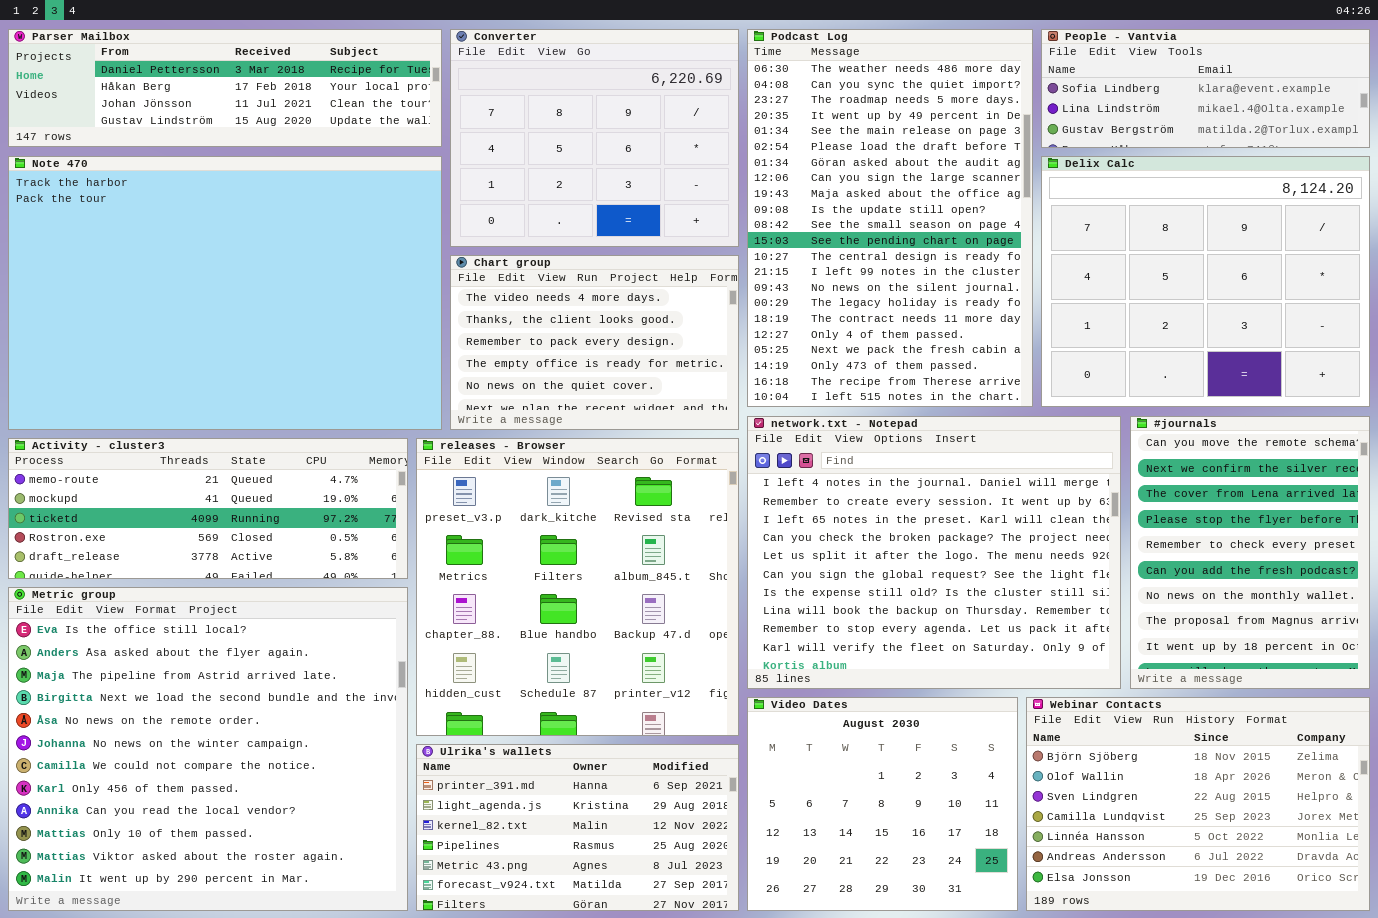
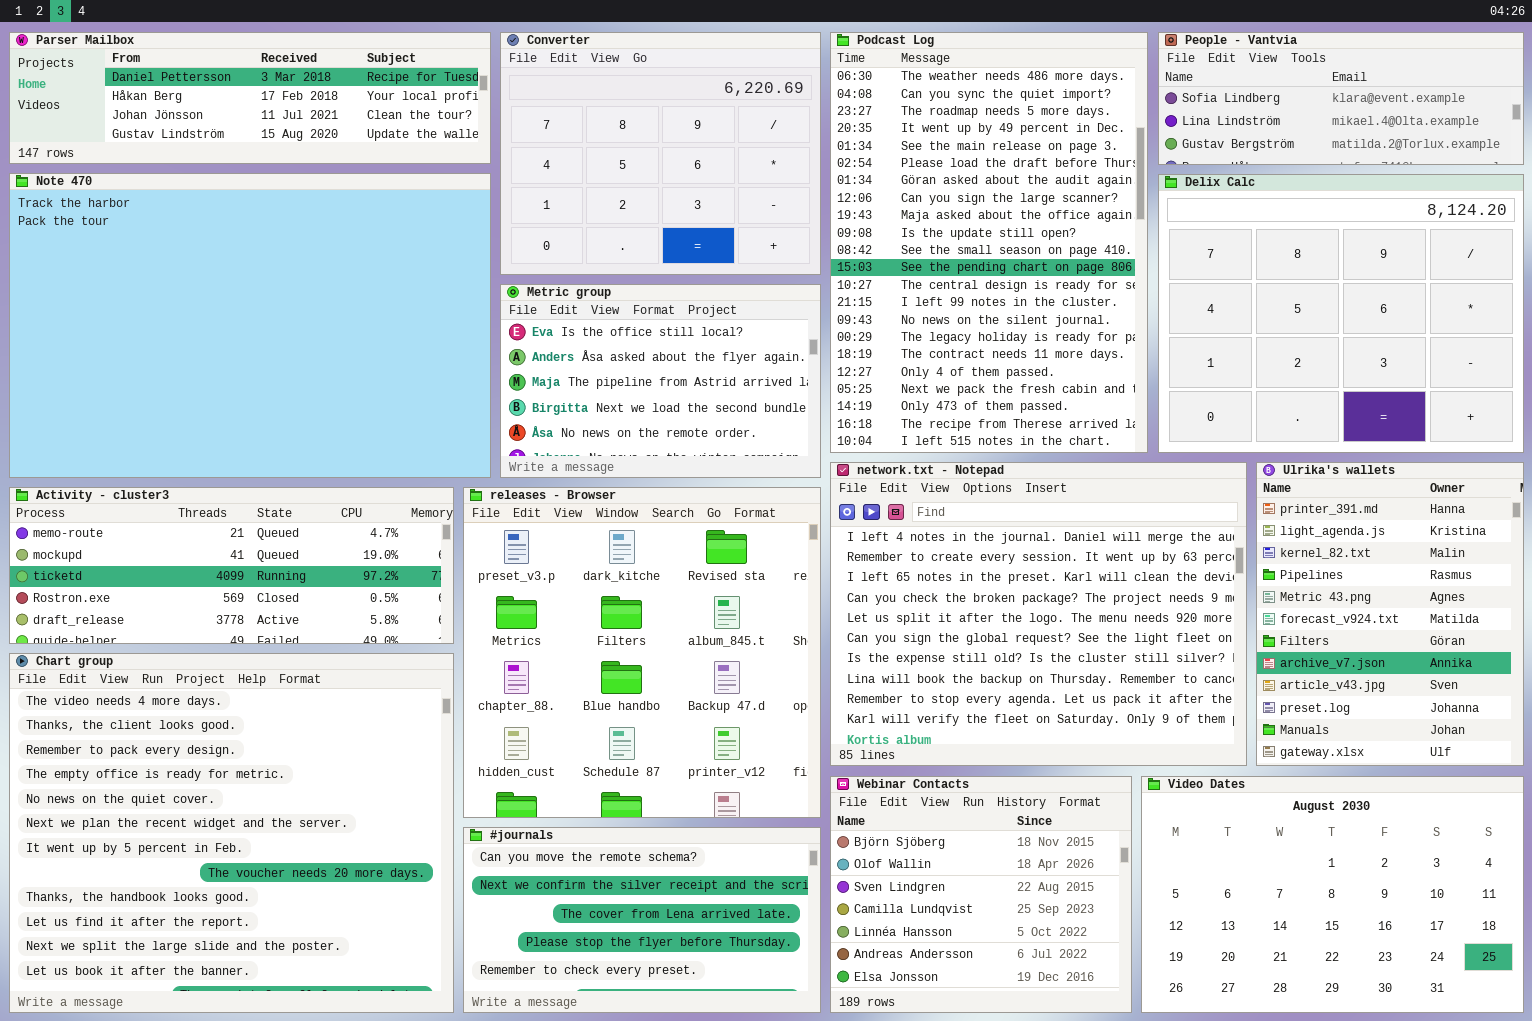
Chart group: [450,255,739,430] -> [9,653,454,1013], moved, resized
#journals: [1130,416,1370,689] -> [463,827,821,1013], moved, resized
Metric group: [8,587,408,911] -> [500,284,821,478], moved, resized
Video Dates: [747,697,1018,911] -> [1141,776,1524,1013], moved, resized
Webinar Contacts: [1026,697,1370,911] -> [830,776,1132,1013], moved, resized
Ulrika's wallets: [416,744,739,911] -> [1256,462,1524,766], moved, resized

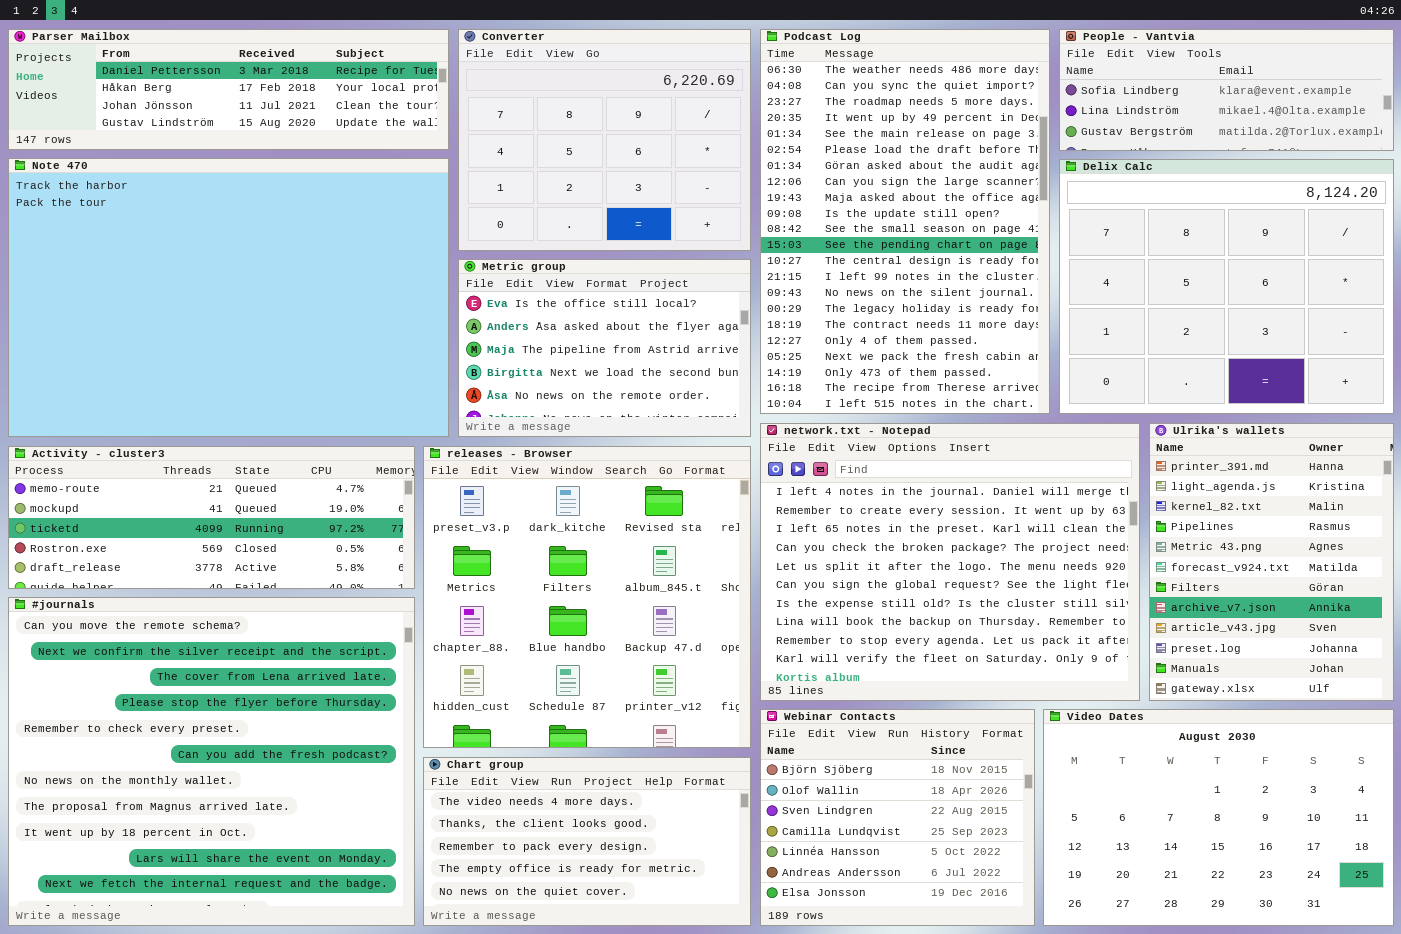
Chart group: [9,653,454,1013] -> [423,757,751,926], moved, resized
#journals: [463,827,821,1013] -> [8,597,415,926], moved, resized

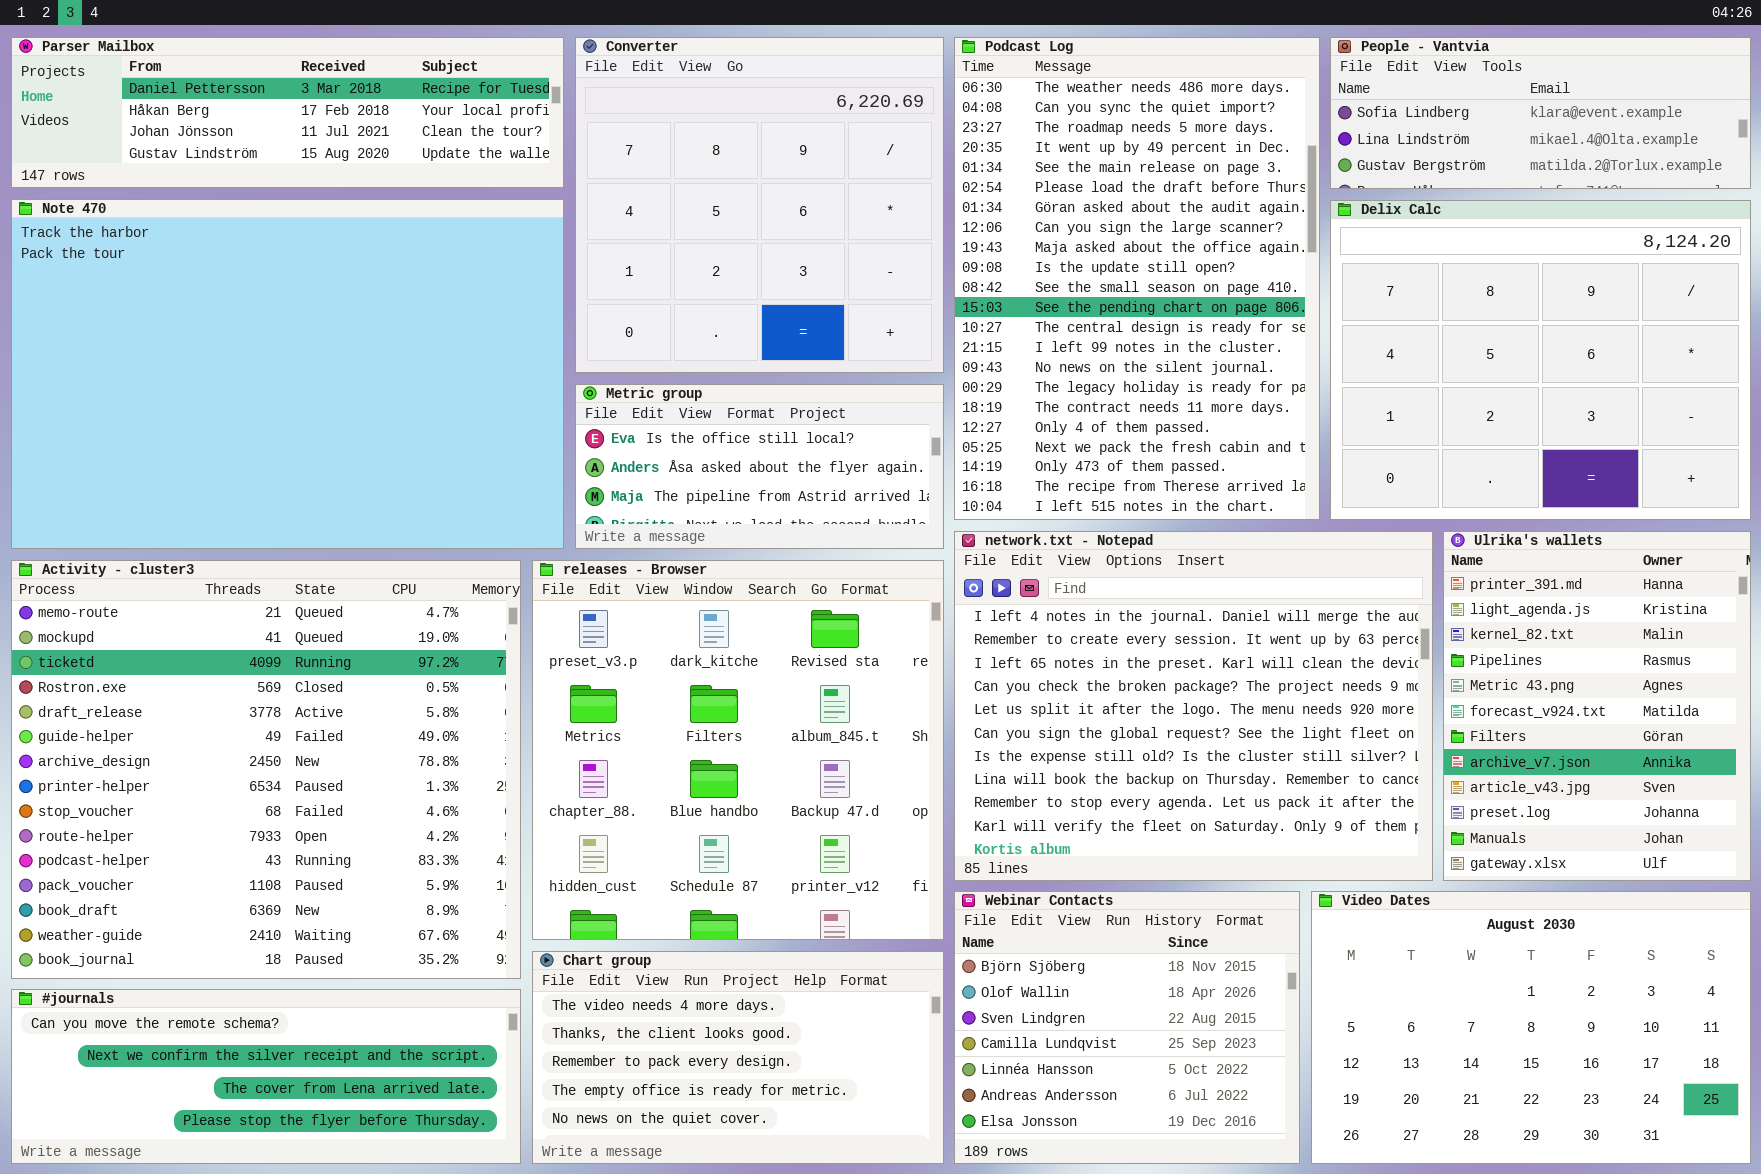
Converter: [458,29,751,251] -> [575,37,944,373], resized
Metric group: [458,259,751,437] -> [575,384,944,549], resized
Activity - cluster3: [8,446,415,589] -> [11,560,521,979], resized
#journals: [8,597,415,926] -> [11,989,521,1164], resized

